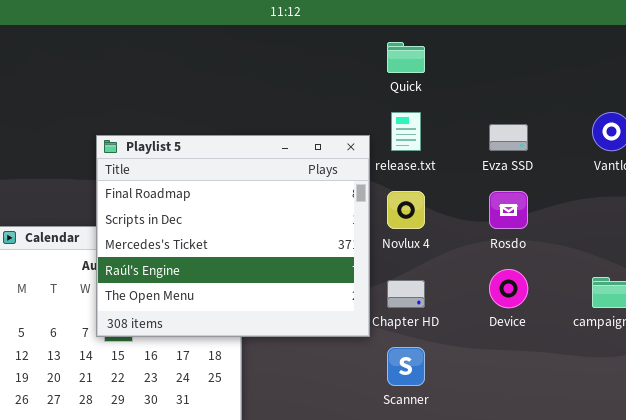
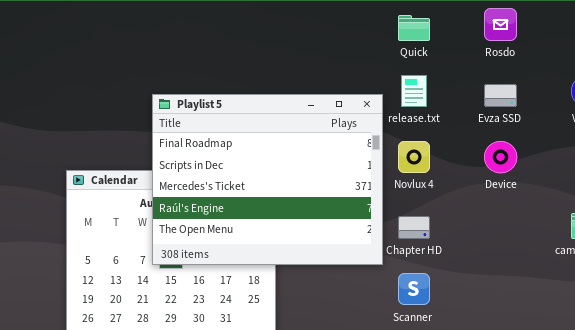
Rosdo: [489,191,528,229] -> [484,8,517,41], moved
Device: [489,269,528,308] -> [484,141,517,173], moved

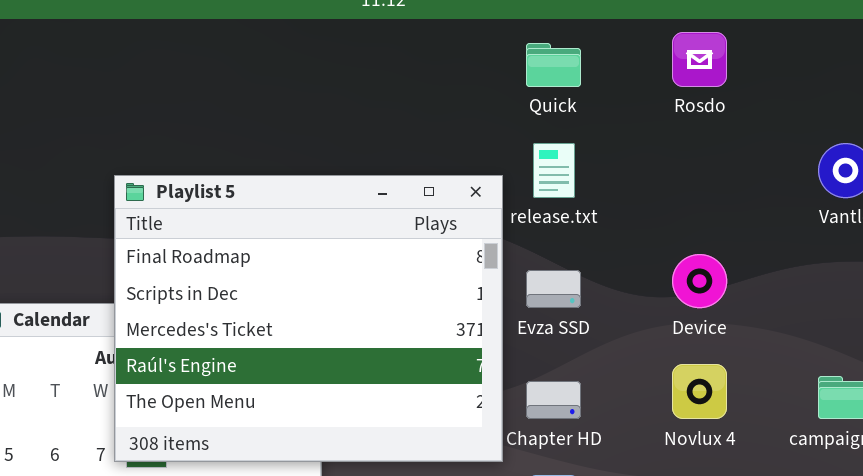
Evza SSD: [484,84,517,107] -> [526,270,581,308], moved
Novlux 4: [398,141,430,173] -> [672,364,727,419], moved

